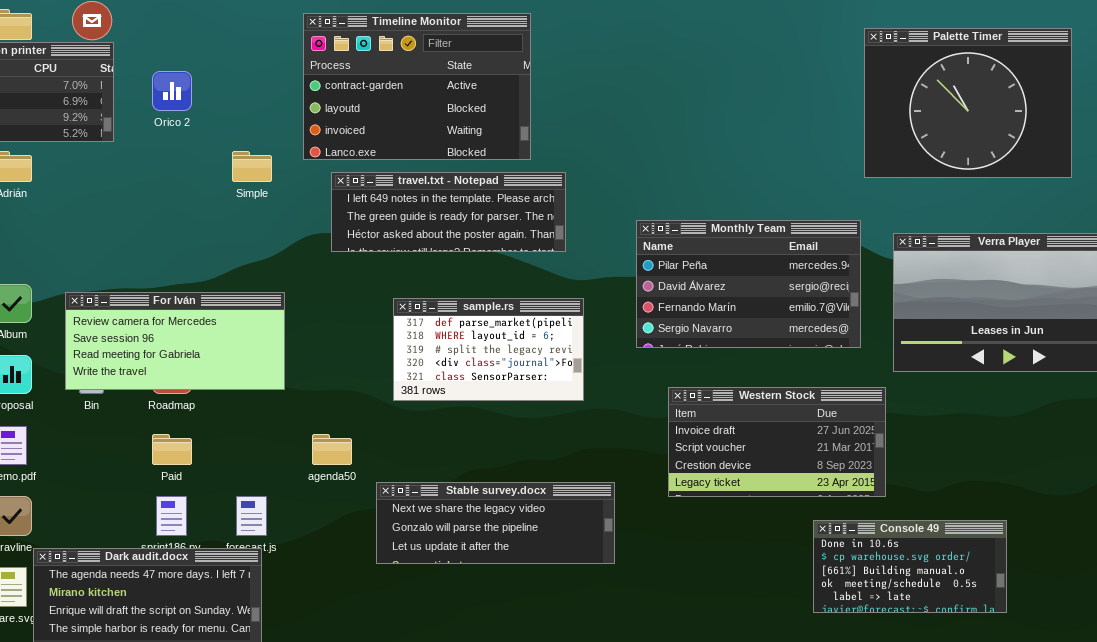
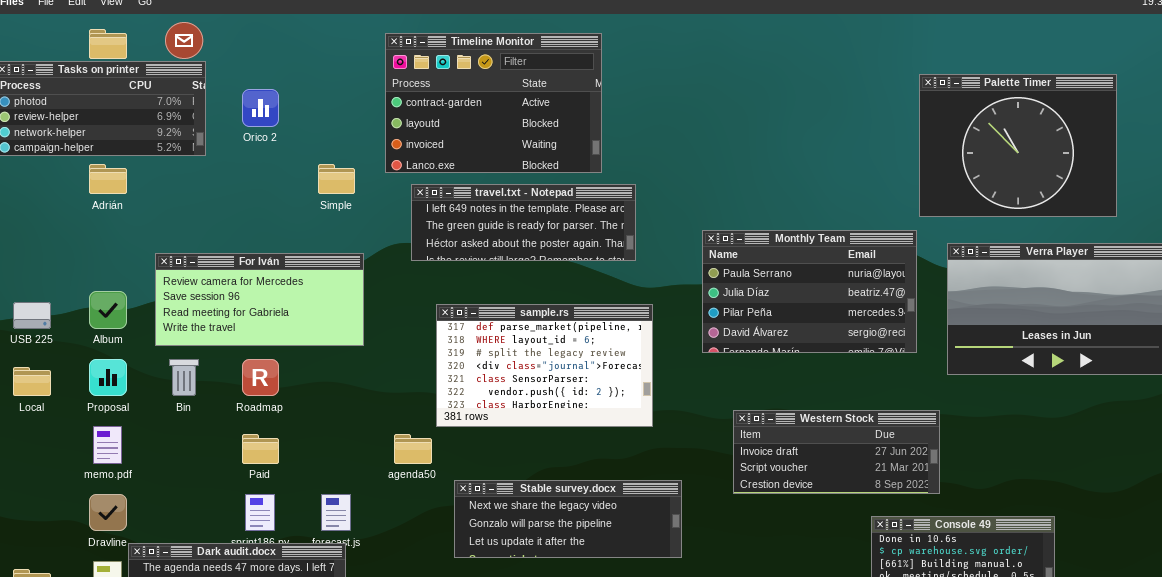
Palette Timer: [864,28,1072,178] -> [919,74,1117,217], moved
Monthly Team: [636,220,861,348] -> [702,230,917,353], scrolled up 2 rows
For Iván: [65,292,285,390] -> [155,253,364,346], moved
sample.rs: [393,298,584,401] -> [436,304,653,427], resized
Western Stock: [668,387,886,497] -> [733,410,940,494], resized

